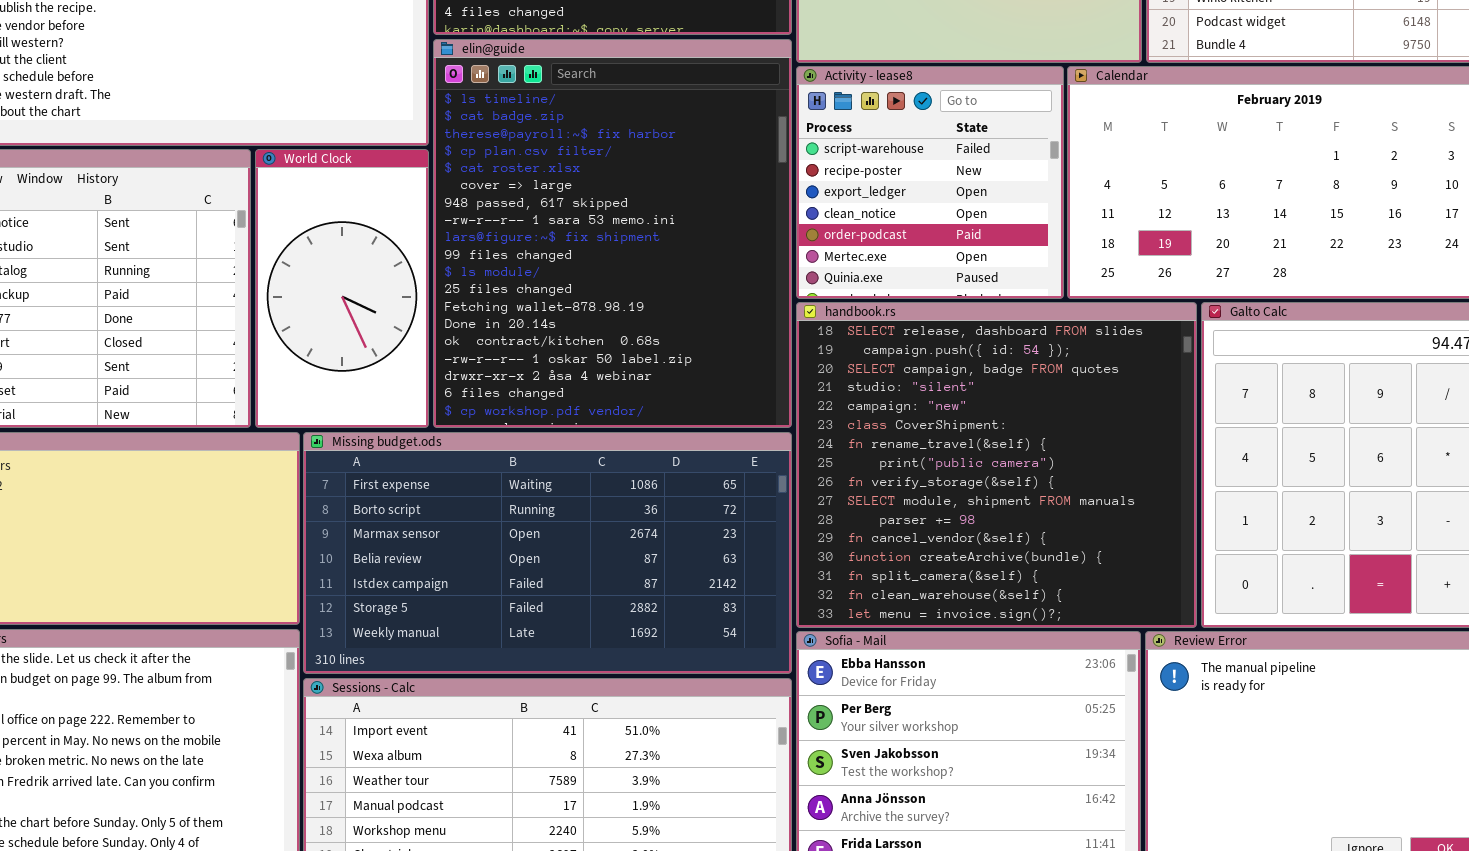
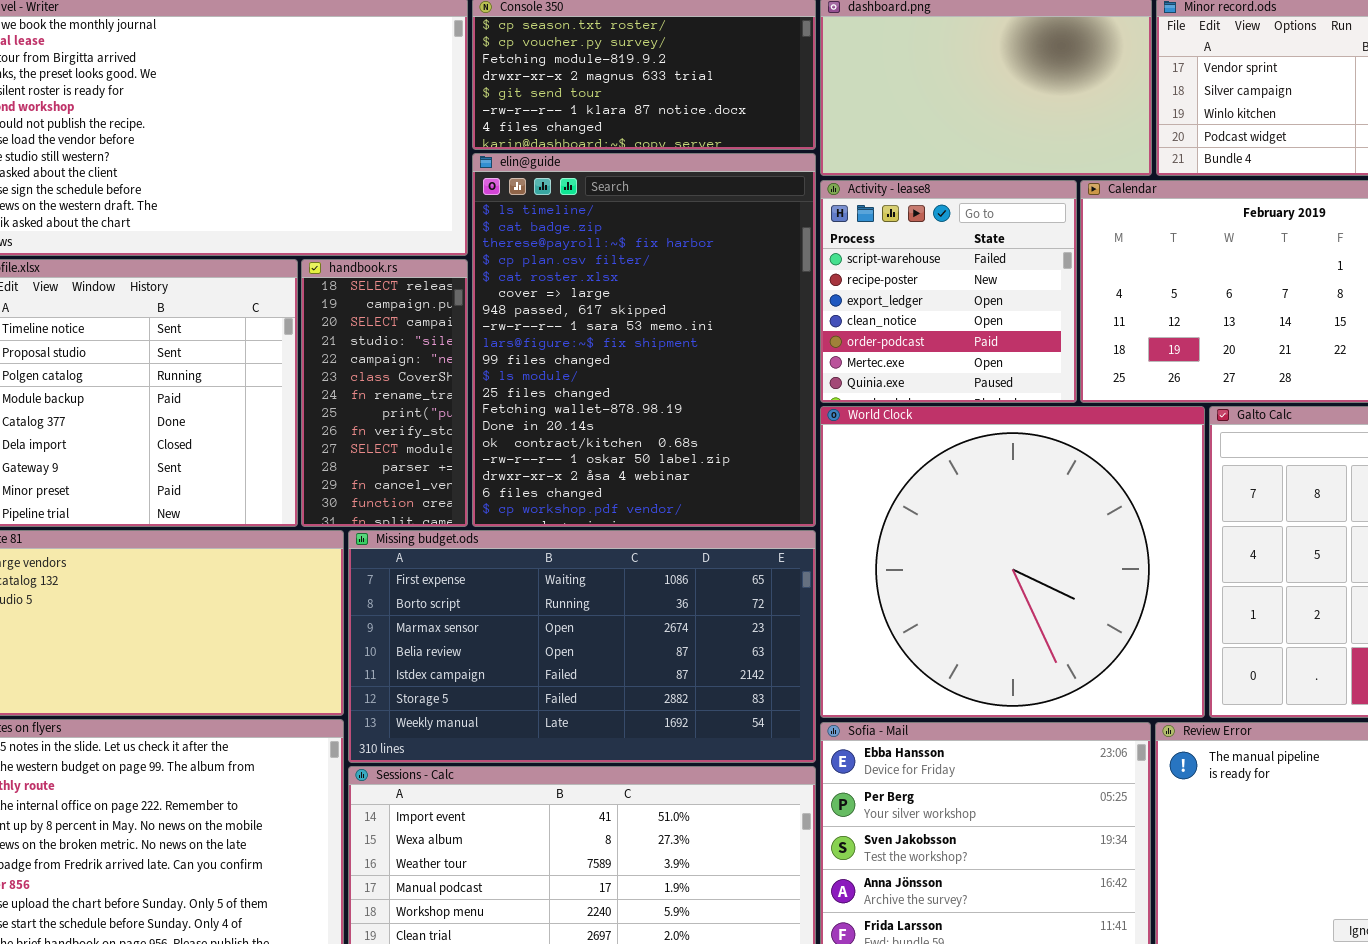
World Clock: [255,149,429,428] -> [820,406,1205,718], moved, resized
handbook.rs: [796,302,1197,628] -> [301,259,468,527], moved, resized

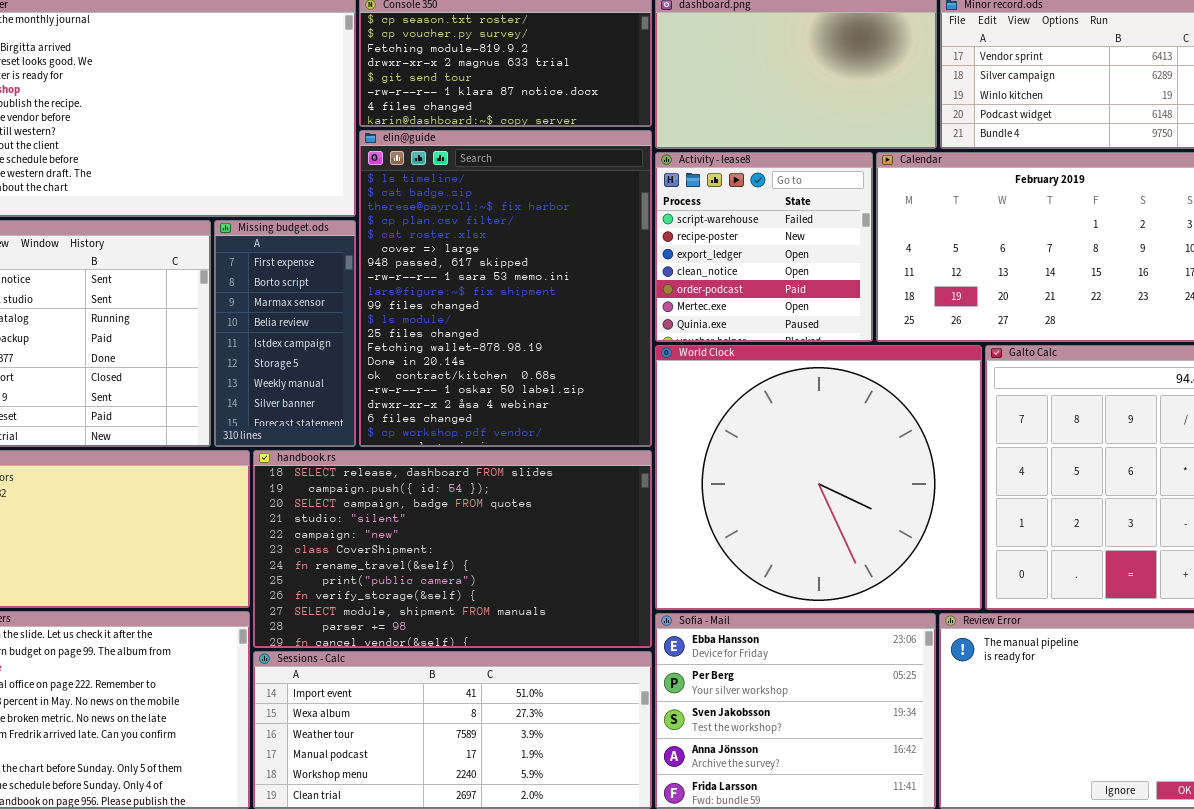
handbook.rs: [301,259,468,527] -> [253,450,652,648], moved, resized
Missing budget.ods: [348,530,816,763] -> [214,220,356,447], moved, resized

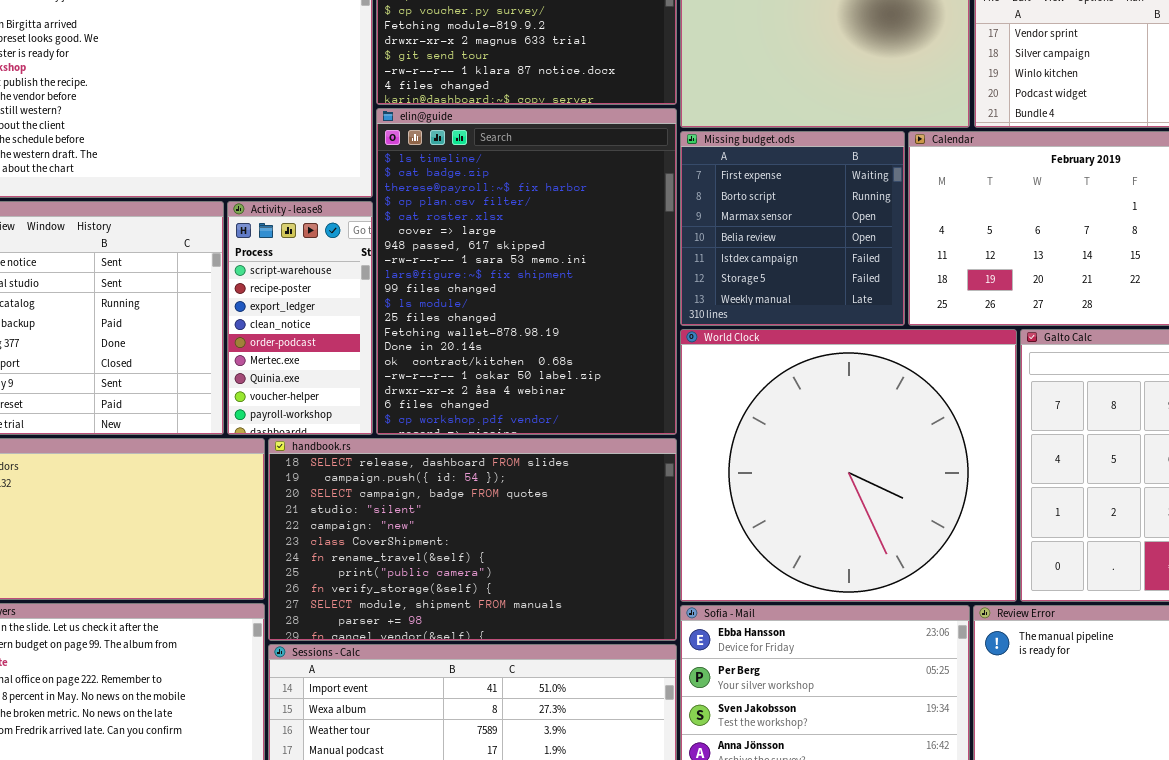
Activity - lease8: [655,152,873,342] -> [227,201,373,435], moved, resized
Missing budget.ods: [214,220,356,447] -> [680,131,905,326], moved, resized

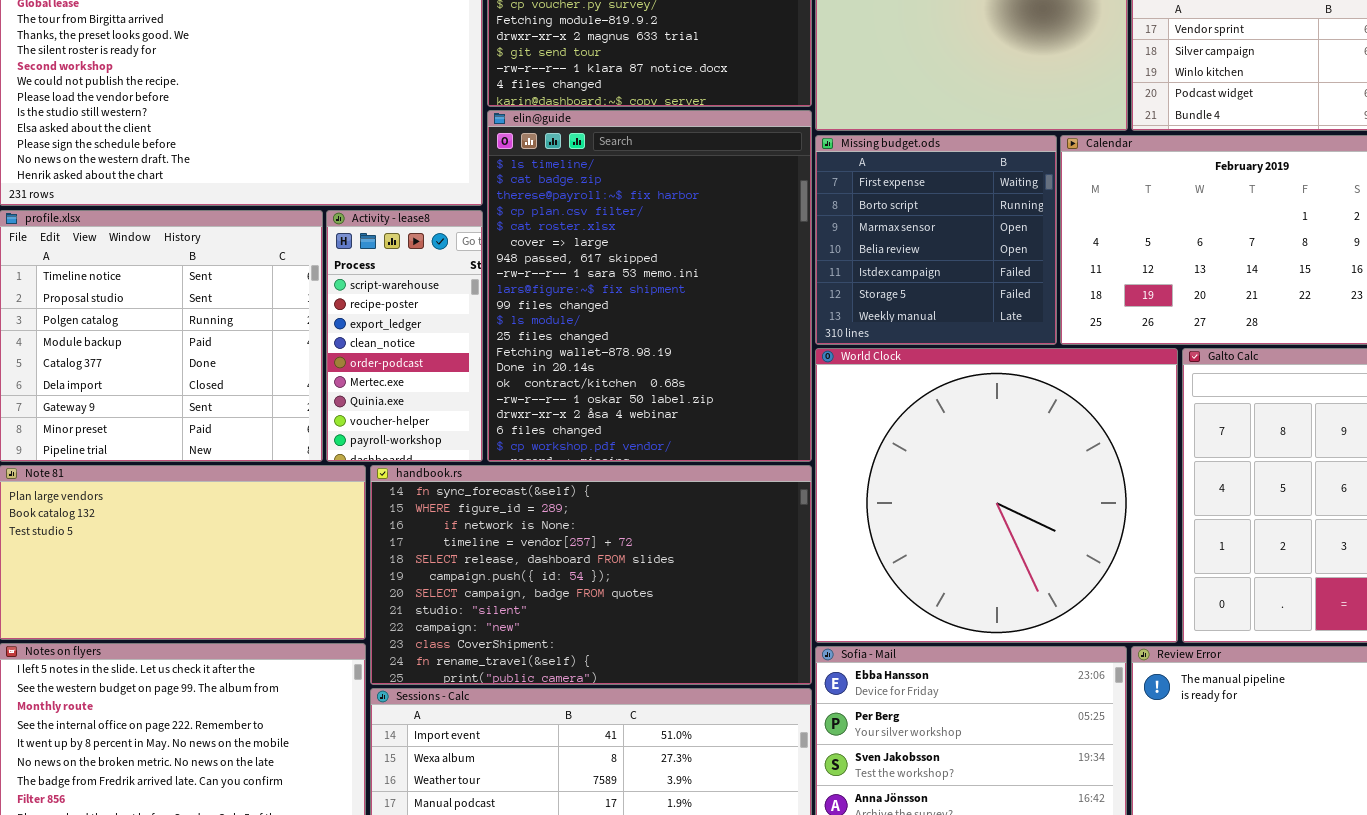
handbook.rs: [268,438,677,641] -> [370,465,812,685], scrolled up 4 rows

